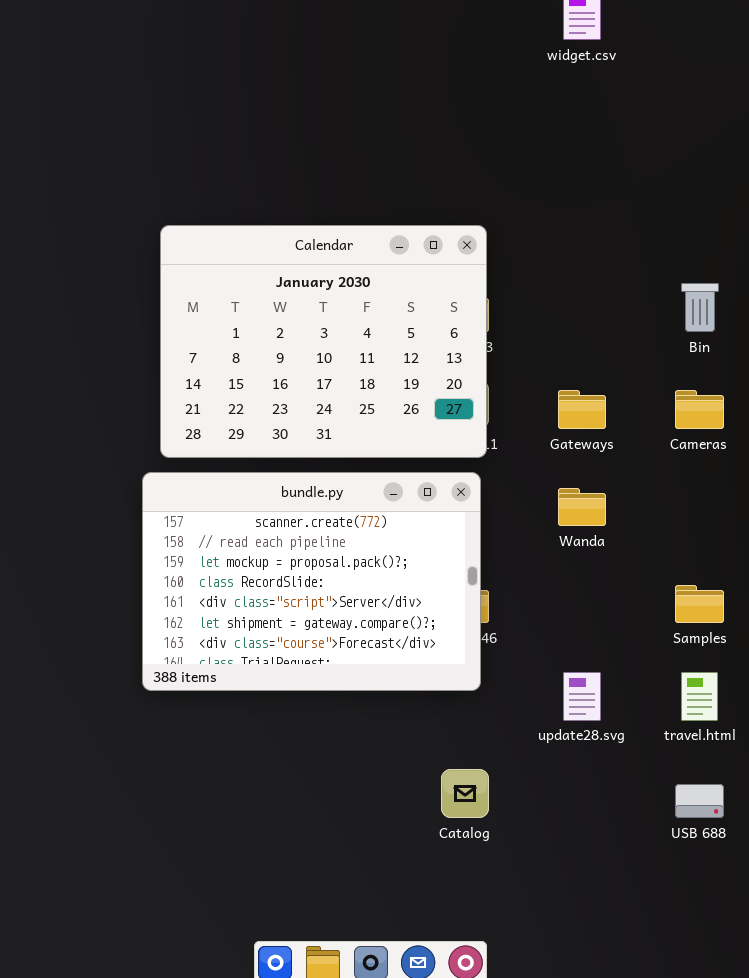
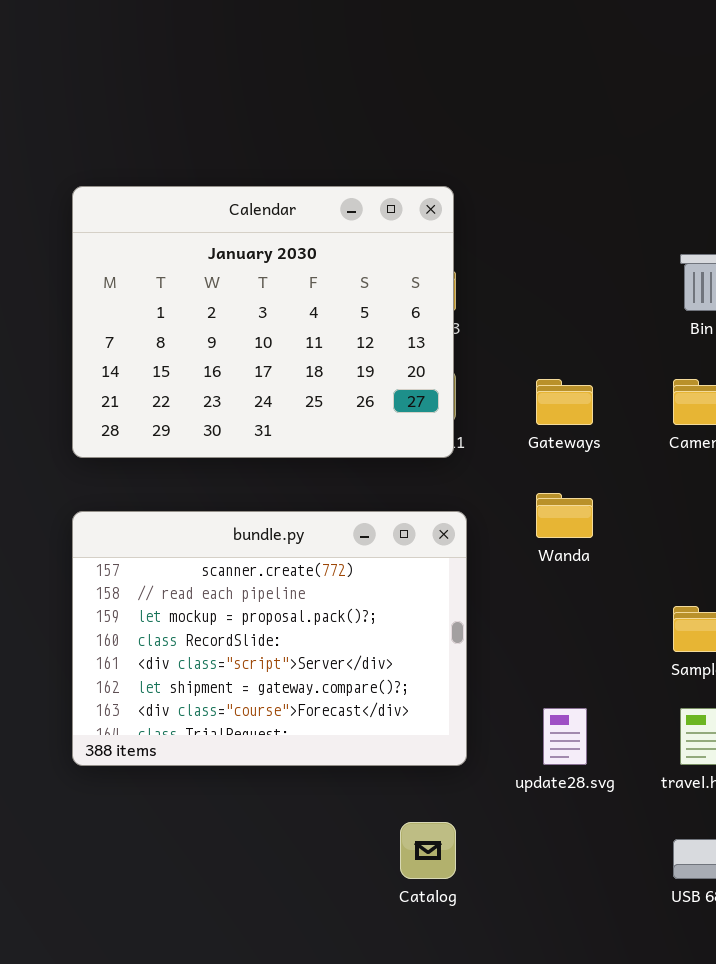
bundle.py: [142,472,481,691] -> [72,511,467,766], moved

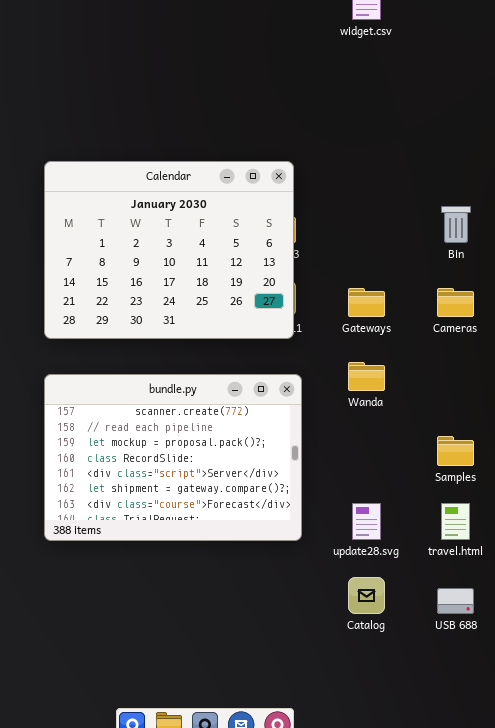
Catalog: [400,822,456,879] -> [348,577,385,614], moved

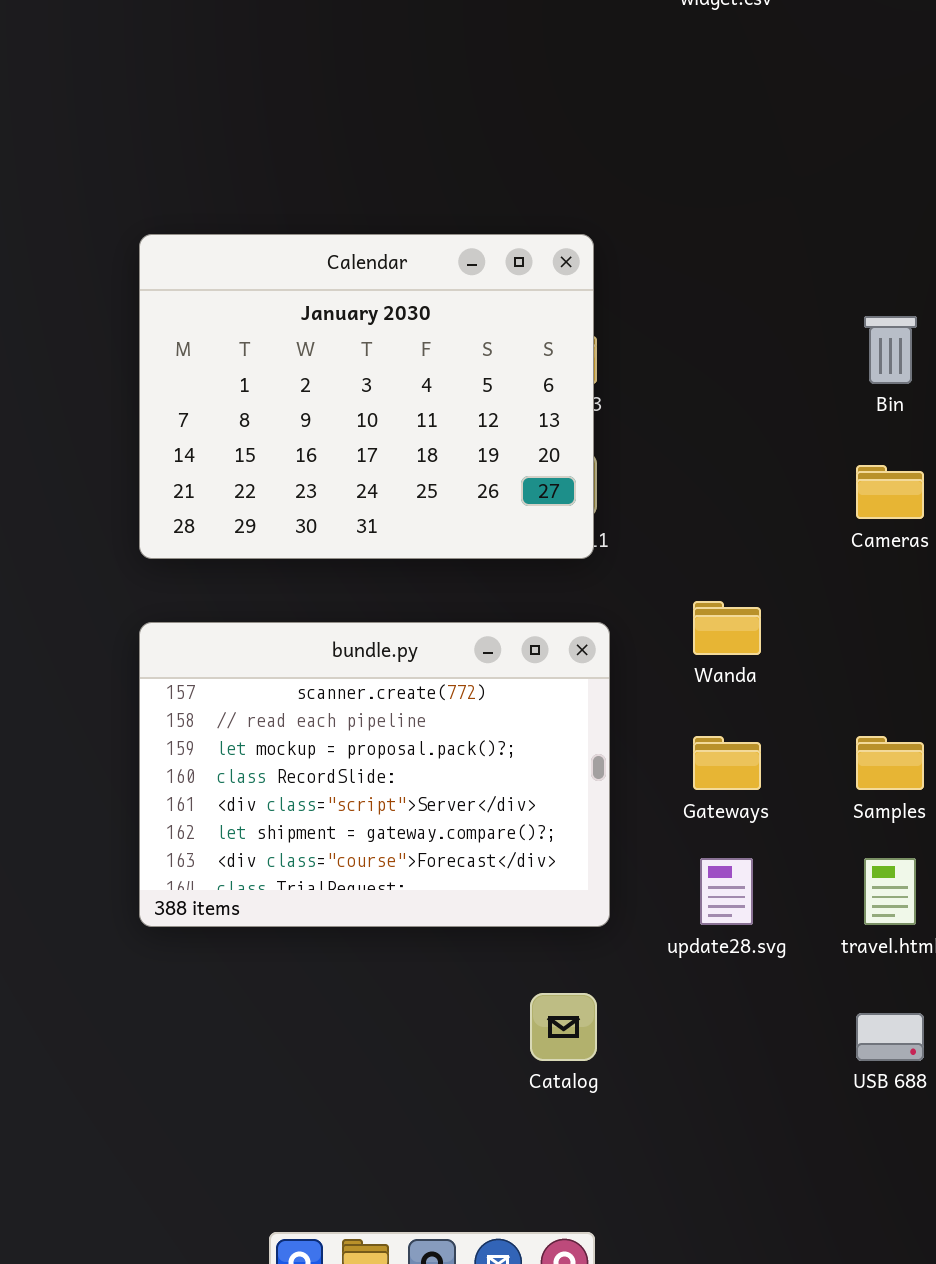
Gateways: [348,288,385,317] -> [693,736,761,790], moved
Catalog: [348,577,385,614] -> [530,993,597,1061], moved

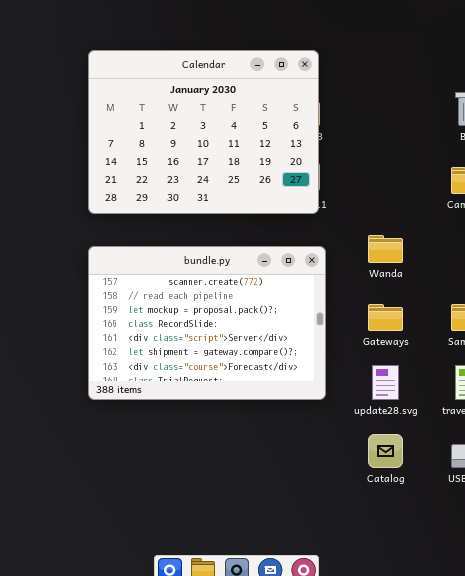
Catalog: [530,993,597,1061] -> [368,434,403,468], moved

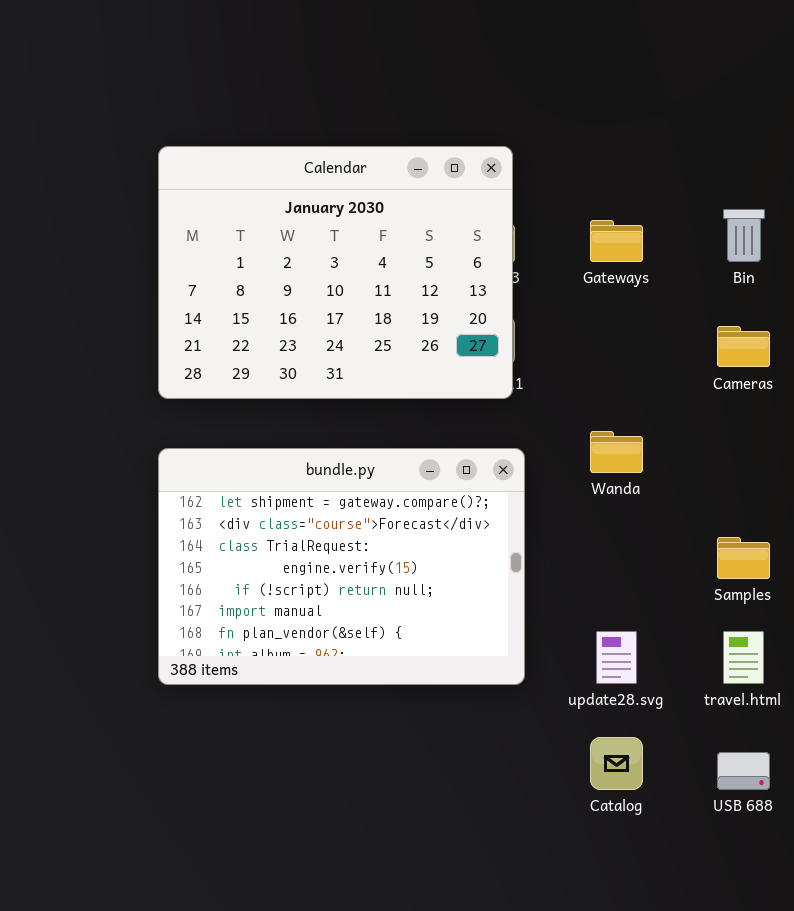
bundle.py: [88,246,326,400] -> [158,448,525,685], scrolled down 5 rows
Gateways: [368,304,403,331] -> [590,220,643,262], moved

